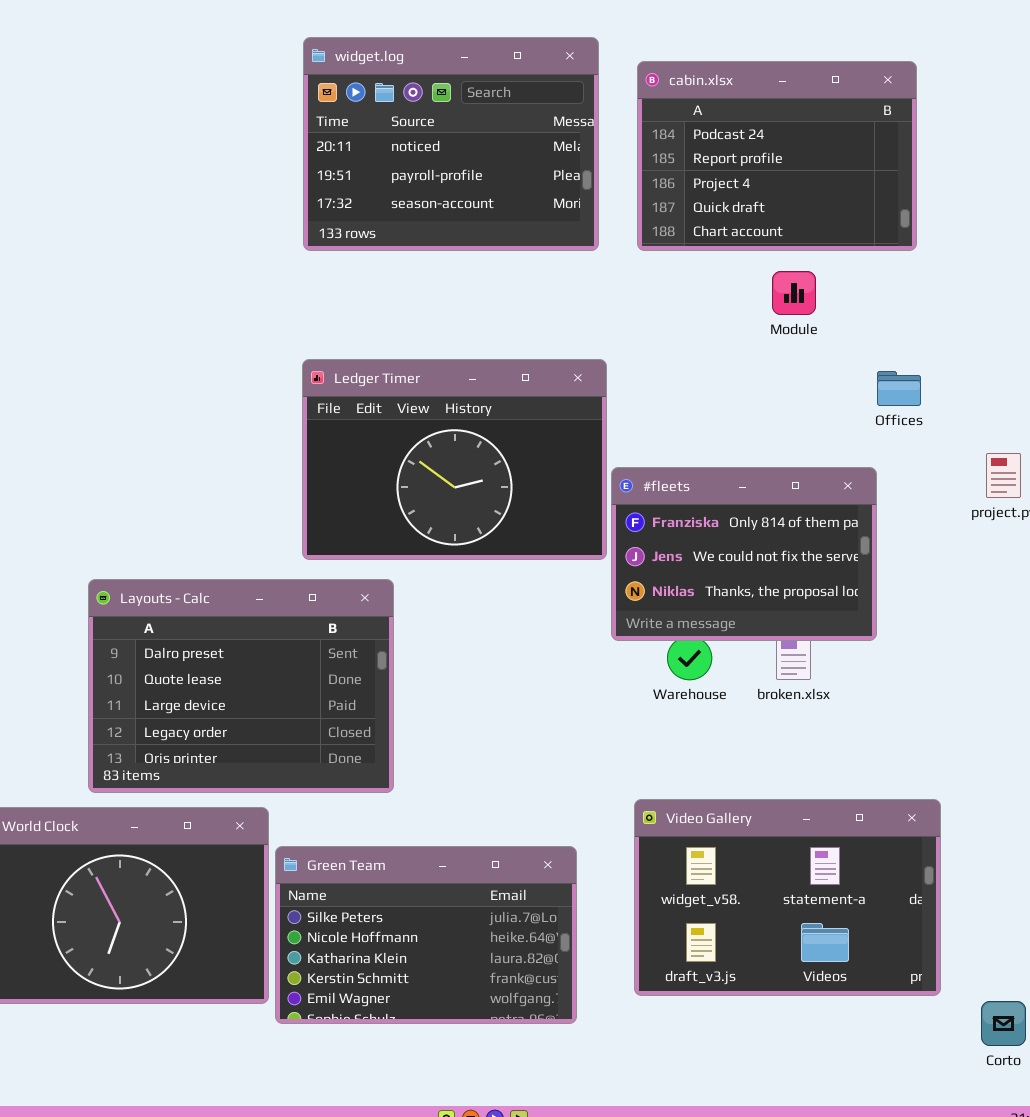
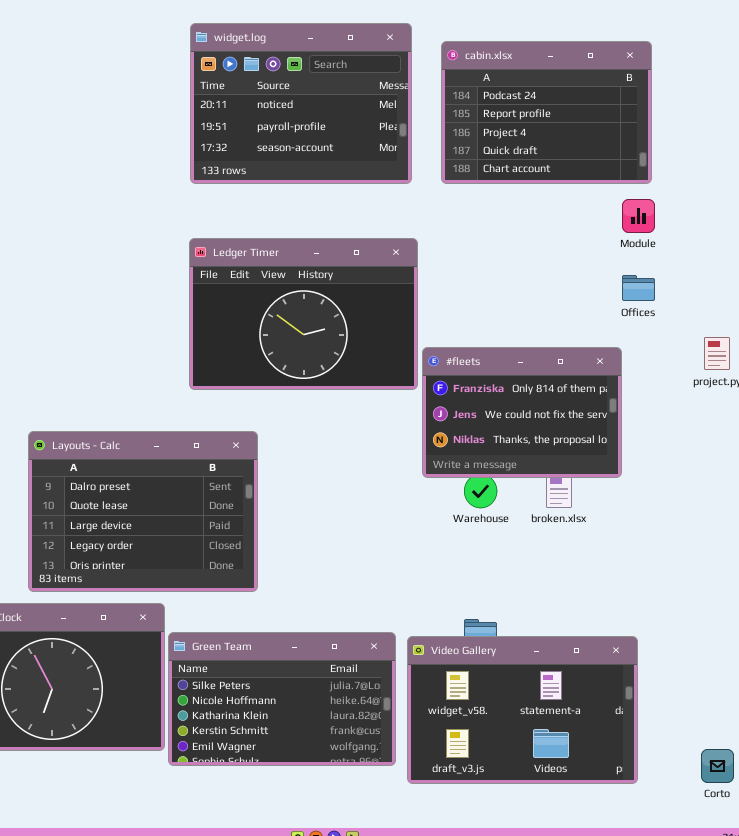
Module: [772,271,816,315] -> [622,199,655,233], moved
Ledger Timer: [302,359,607,560] -> [189,238,418,390], moved
Video Gallery: [634,799,941,996] -> [407,636,638,784], moved

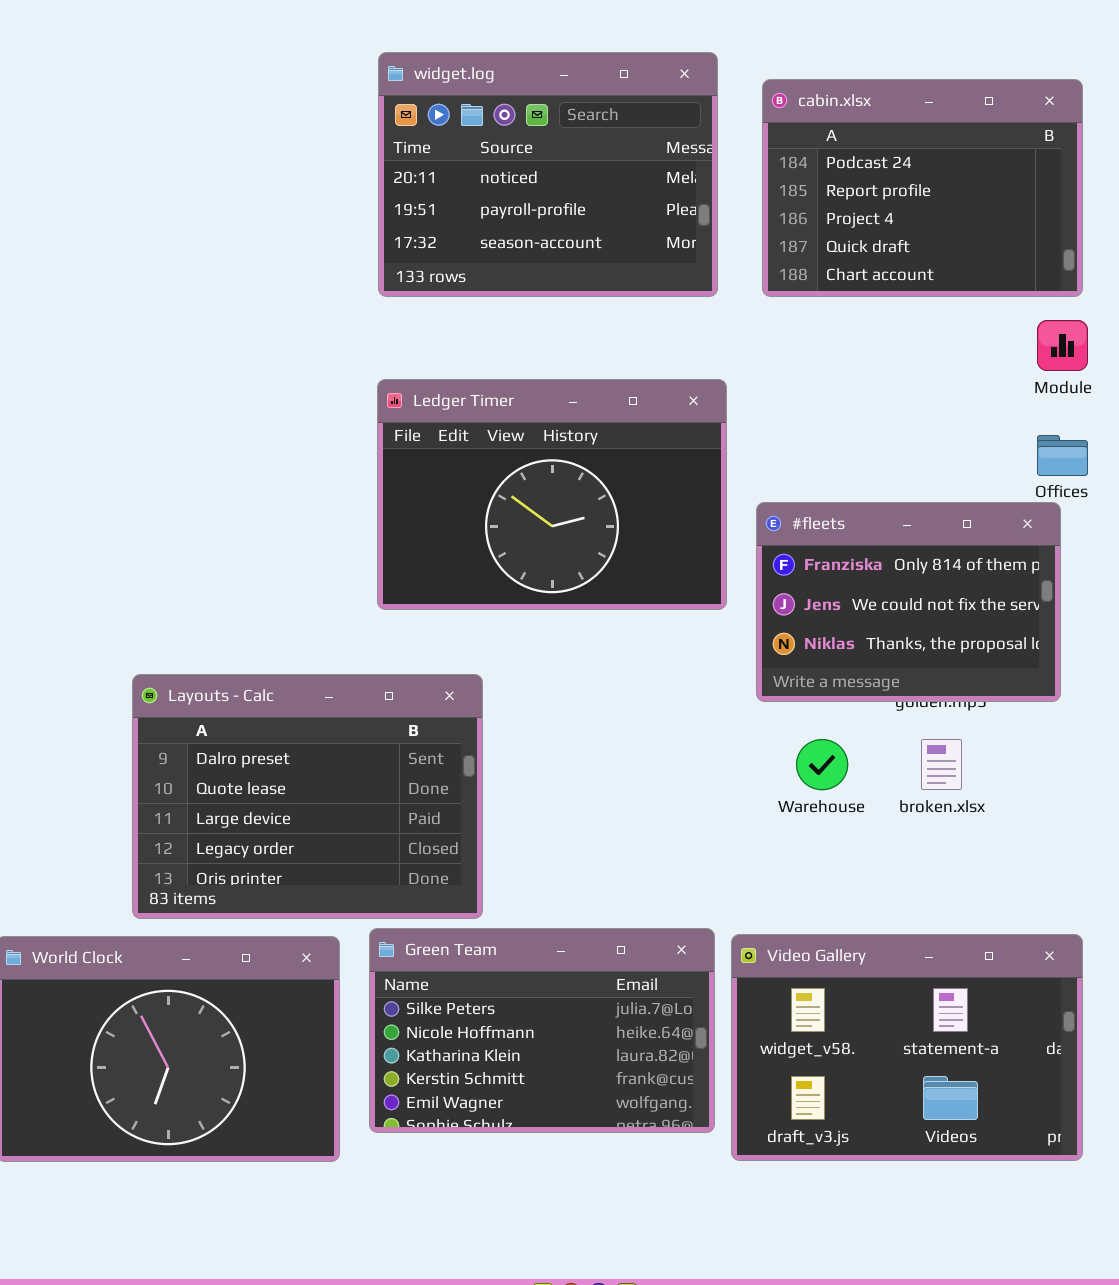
#fleets: [422,347,622,478] -> [756,502,1061,702], moved
Green Team: [168,632,396,766] -> [369,928,715,1133], moved
Video Gallery: [407,636,638,784] -> [731,934,1083,1161], moved

